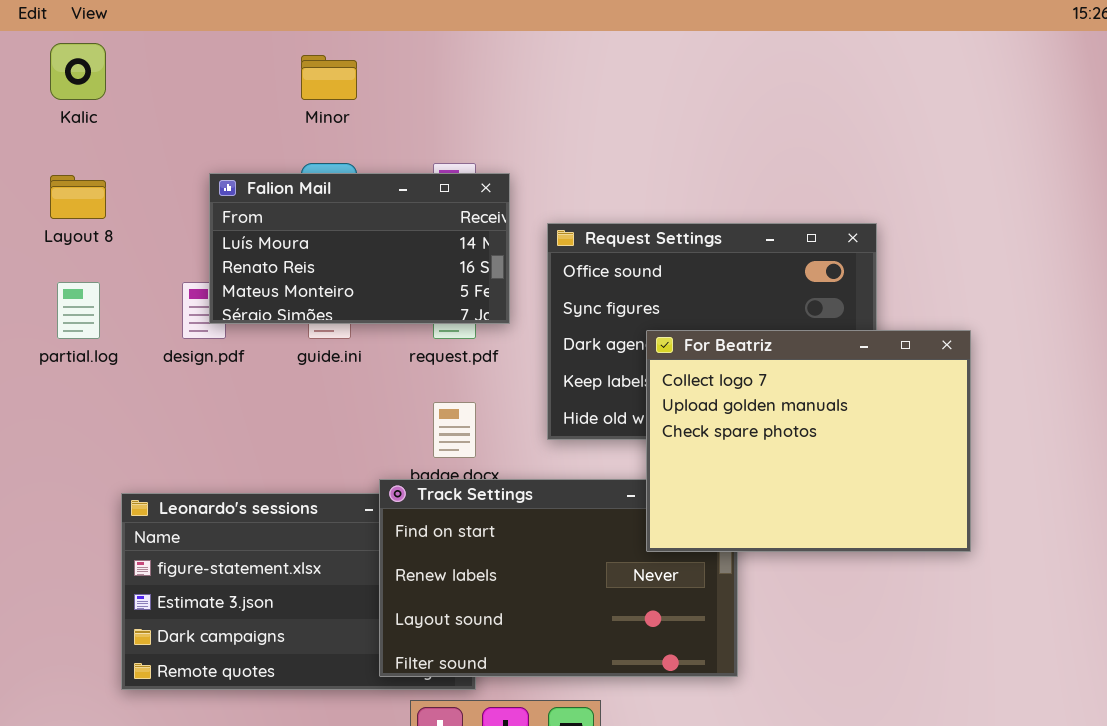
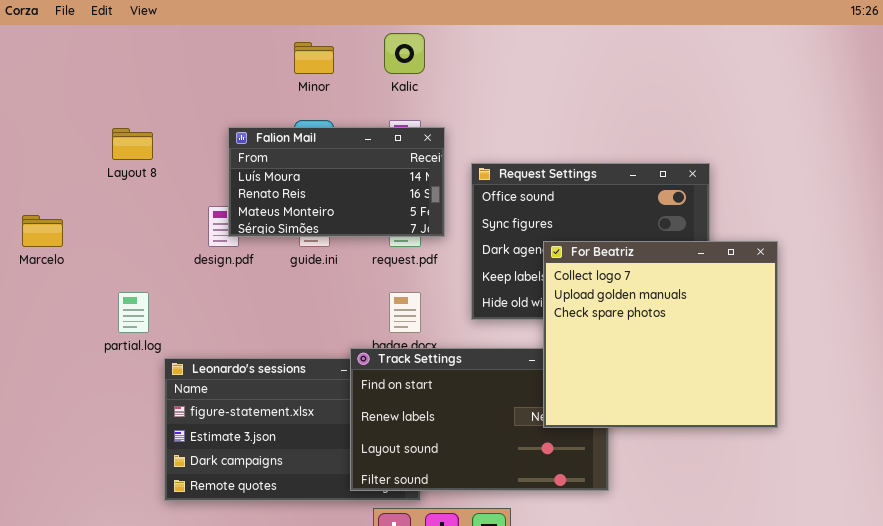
Kalic: [50,43,106,100] -> [384,33,425,74], moved
partial.log: [57,282,100,339] -> [118,292,149,333], moved
For Beatriz: [646,330,971,552] -> [543,241,778,428], resized

